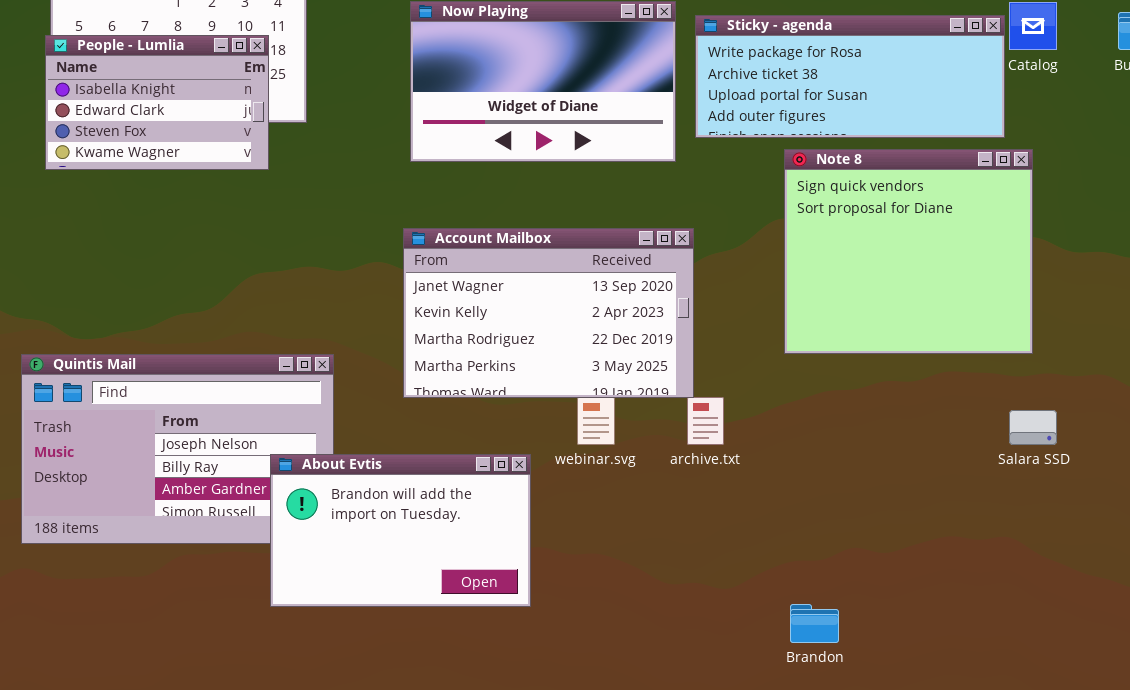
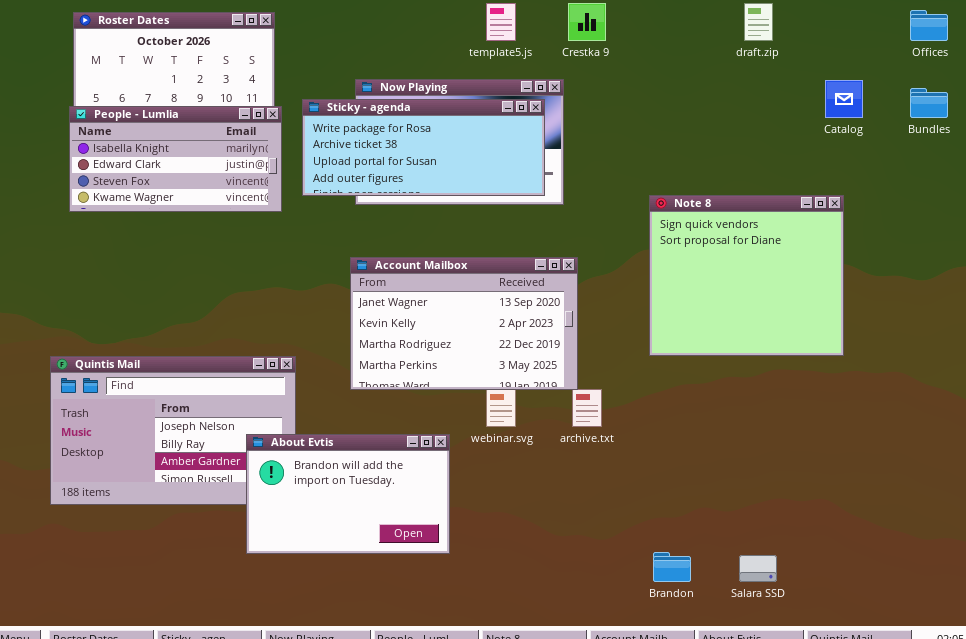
Sticky - agenda: [695,15,1005,138] -> [302,99,545,196], moved
People - Lumlia: [45,35,269,170] -> [69,106,282,212], resized
Salara SSD: [1009,410,1057,445] -> [739,555,777,582], moved

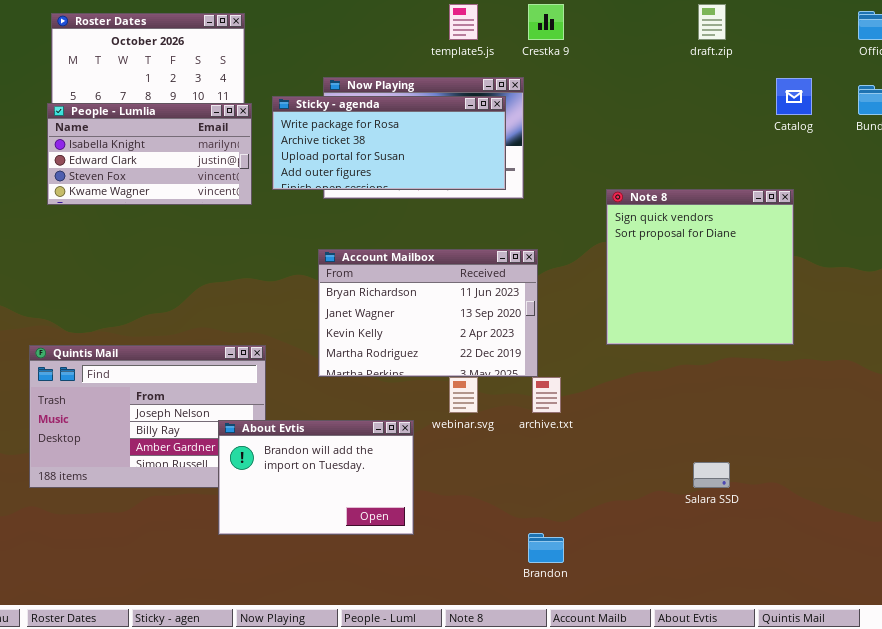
Account Mailbox: [350,257,578,390] -> [318,249,538,377], scrolled up 1 row
Brandon: [653,552,691,582] -> [528,533,564,563], moved
Salara SSD: [739,555,777,582] -> [693,462,730,488], moved

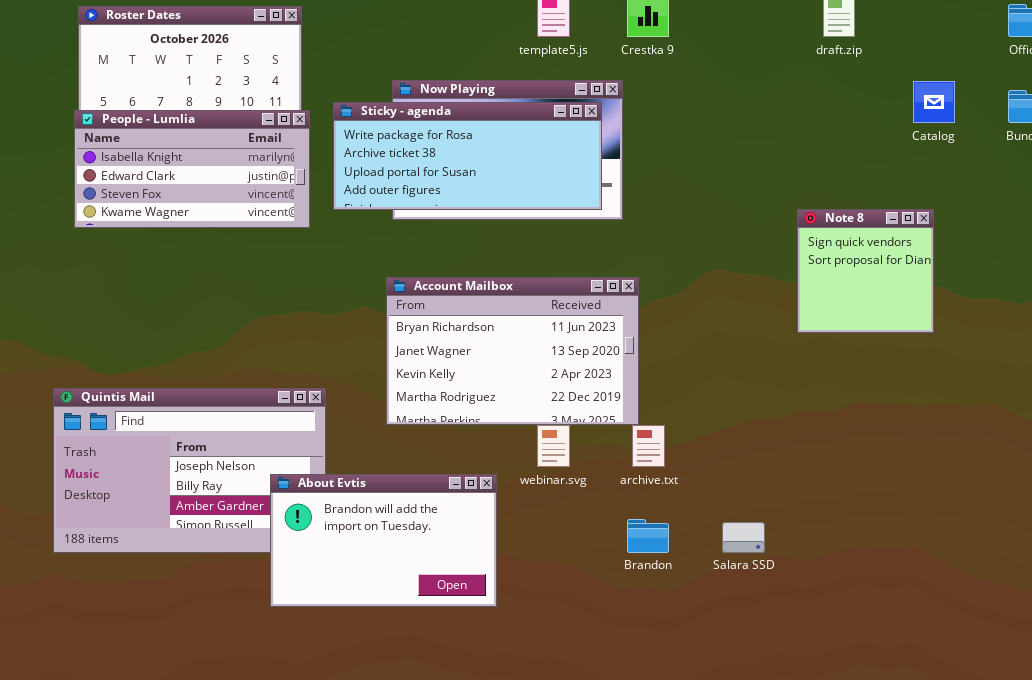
Note 8: [606,189,794,345] -> [797,209,934,333], resized
Salara SSD: [693,462,730,488] -> [722,522,765,553], moved
Brandon: [528,533,564,563] -> [627,519,669,553], moved

